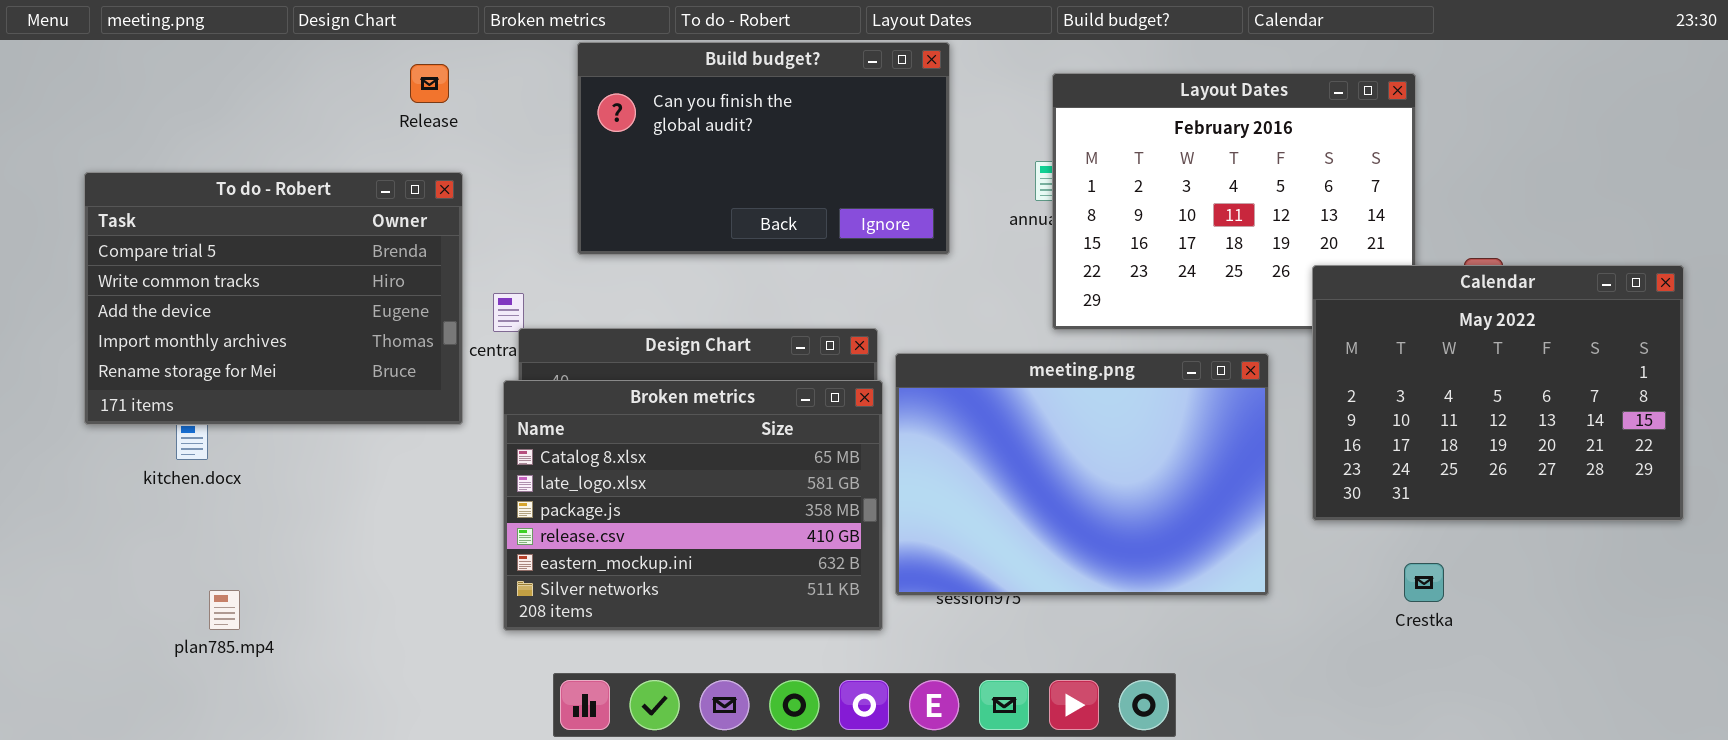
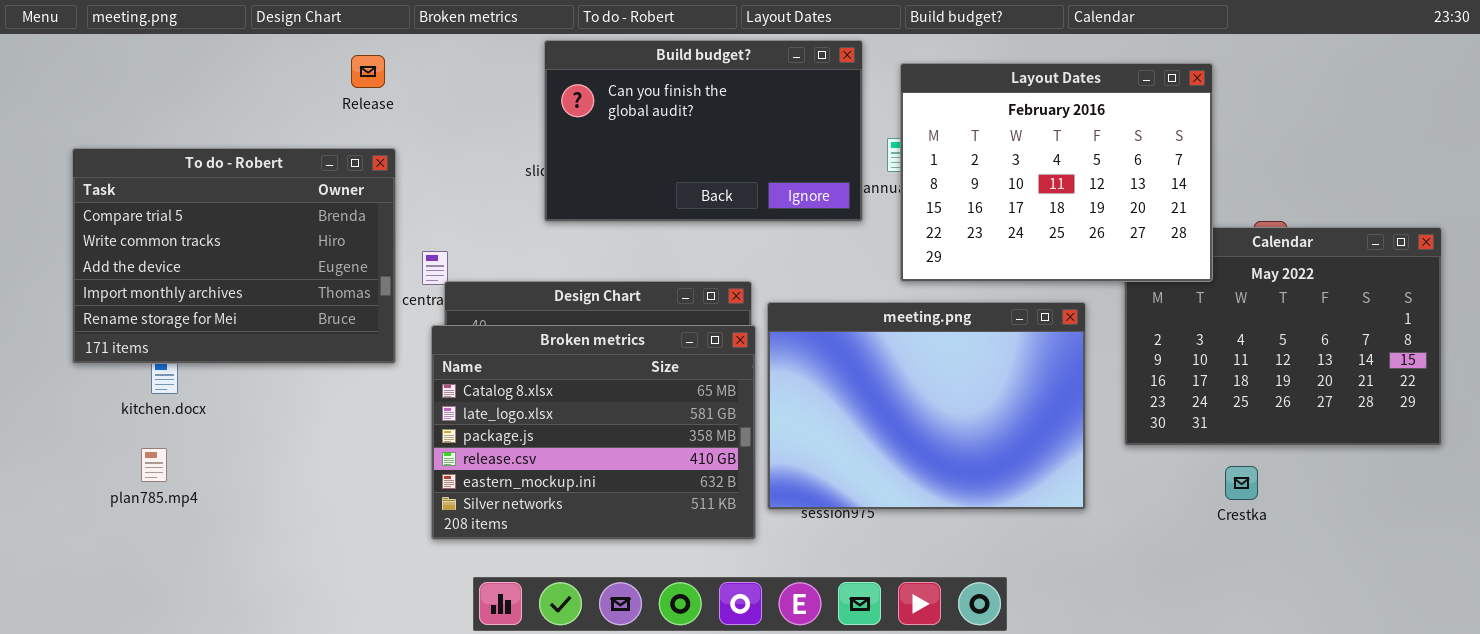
Build budget?: [577,42,950,255] -> [544,40,863,222], moved
Layout Dates: [1052,73,1416,330] -> [900,63,1213,282], raised
Crestka: [1404,563,1444,602] -> [1225,466,1258,500], moved
plan785.mp4: [209,590,240,630] -> [141,448,167,482], moved

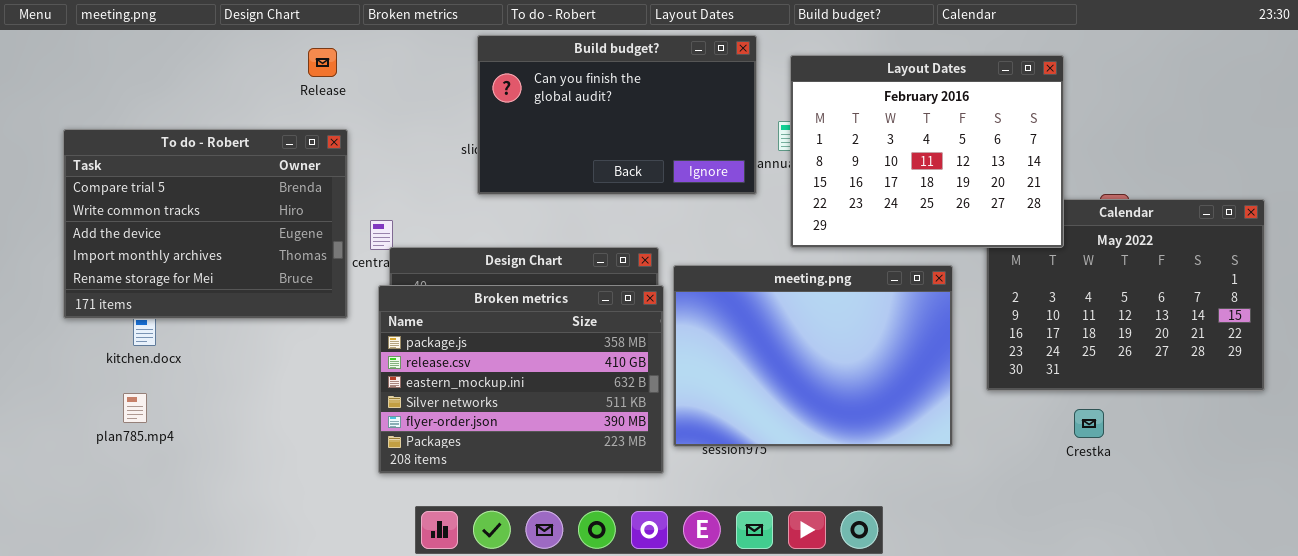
Broken metrics: [431,325,756,540] -> [378,285,664,474], scrolled down 2 rows

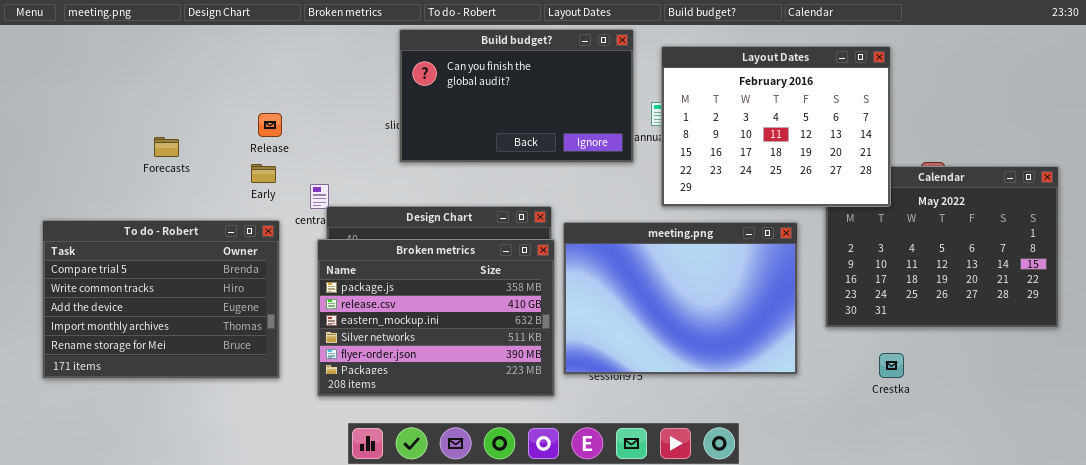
Release: [308,48,337,77] -> [258,113,282,137], moved
To do - Robert: [63,129,348,319] -> [42,220,280,379], moved
Crestka: [1074,409,1104,438] -> [879,353,904,378], moved

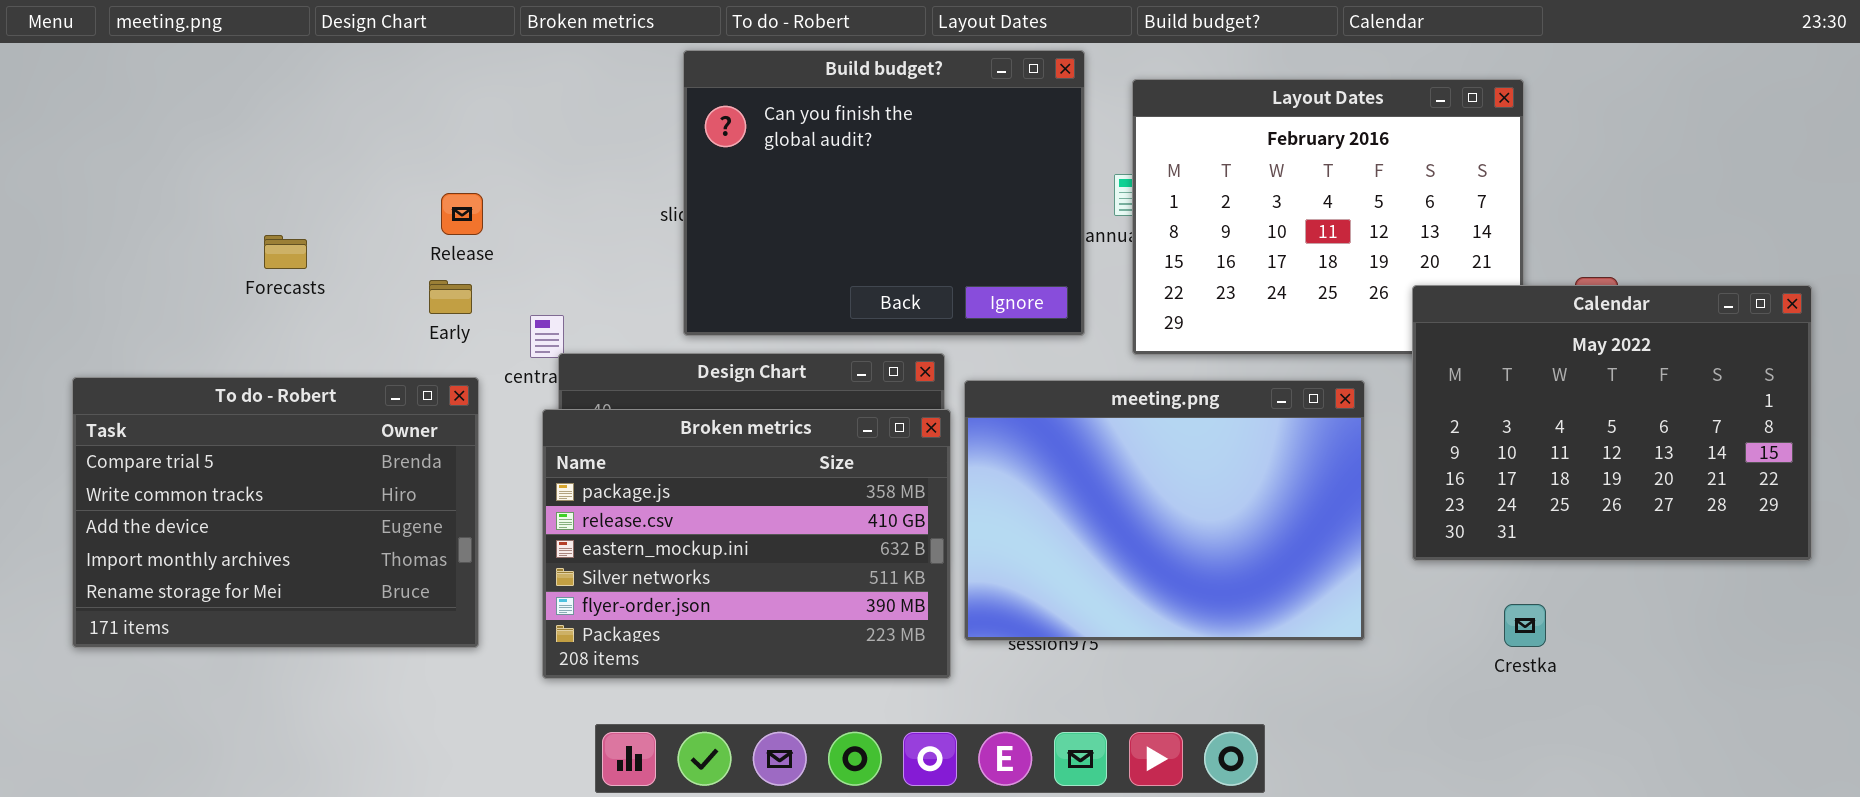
Build budget?: [399,29,634,163] -> [683,50,1085,336], resized
Calendar: [825,166,1059,328] -> [1412,285,1812,561], raised

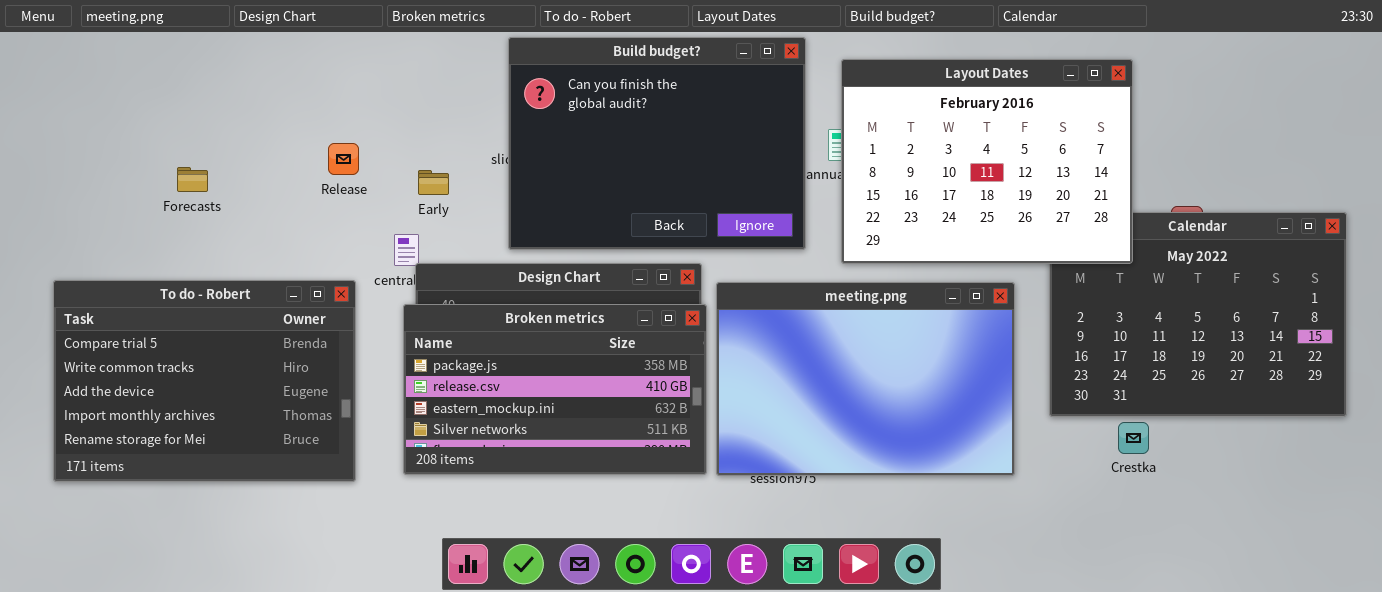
Layout Dates: [1132,79,1524,355] -> [841,59,1133,264], raised
Forecasts: [264,235,307,269] -> [177,167,208,192], moved
Early: [429,280,472,314] -> [418,170,449,195], moved
Broken metrics: [542,409,951,679] -> [403,304,707,475], resized
Crestka: [1504,604,1546,647] -> [1118,422,1149,454], moved

